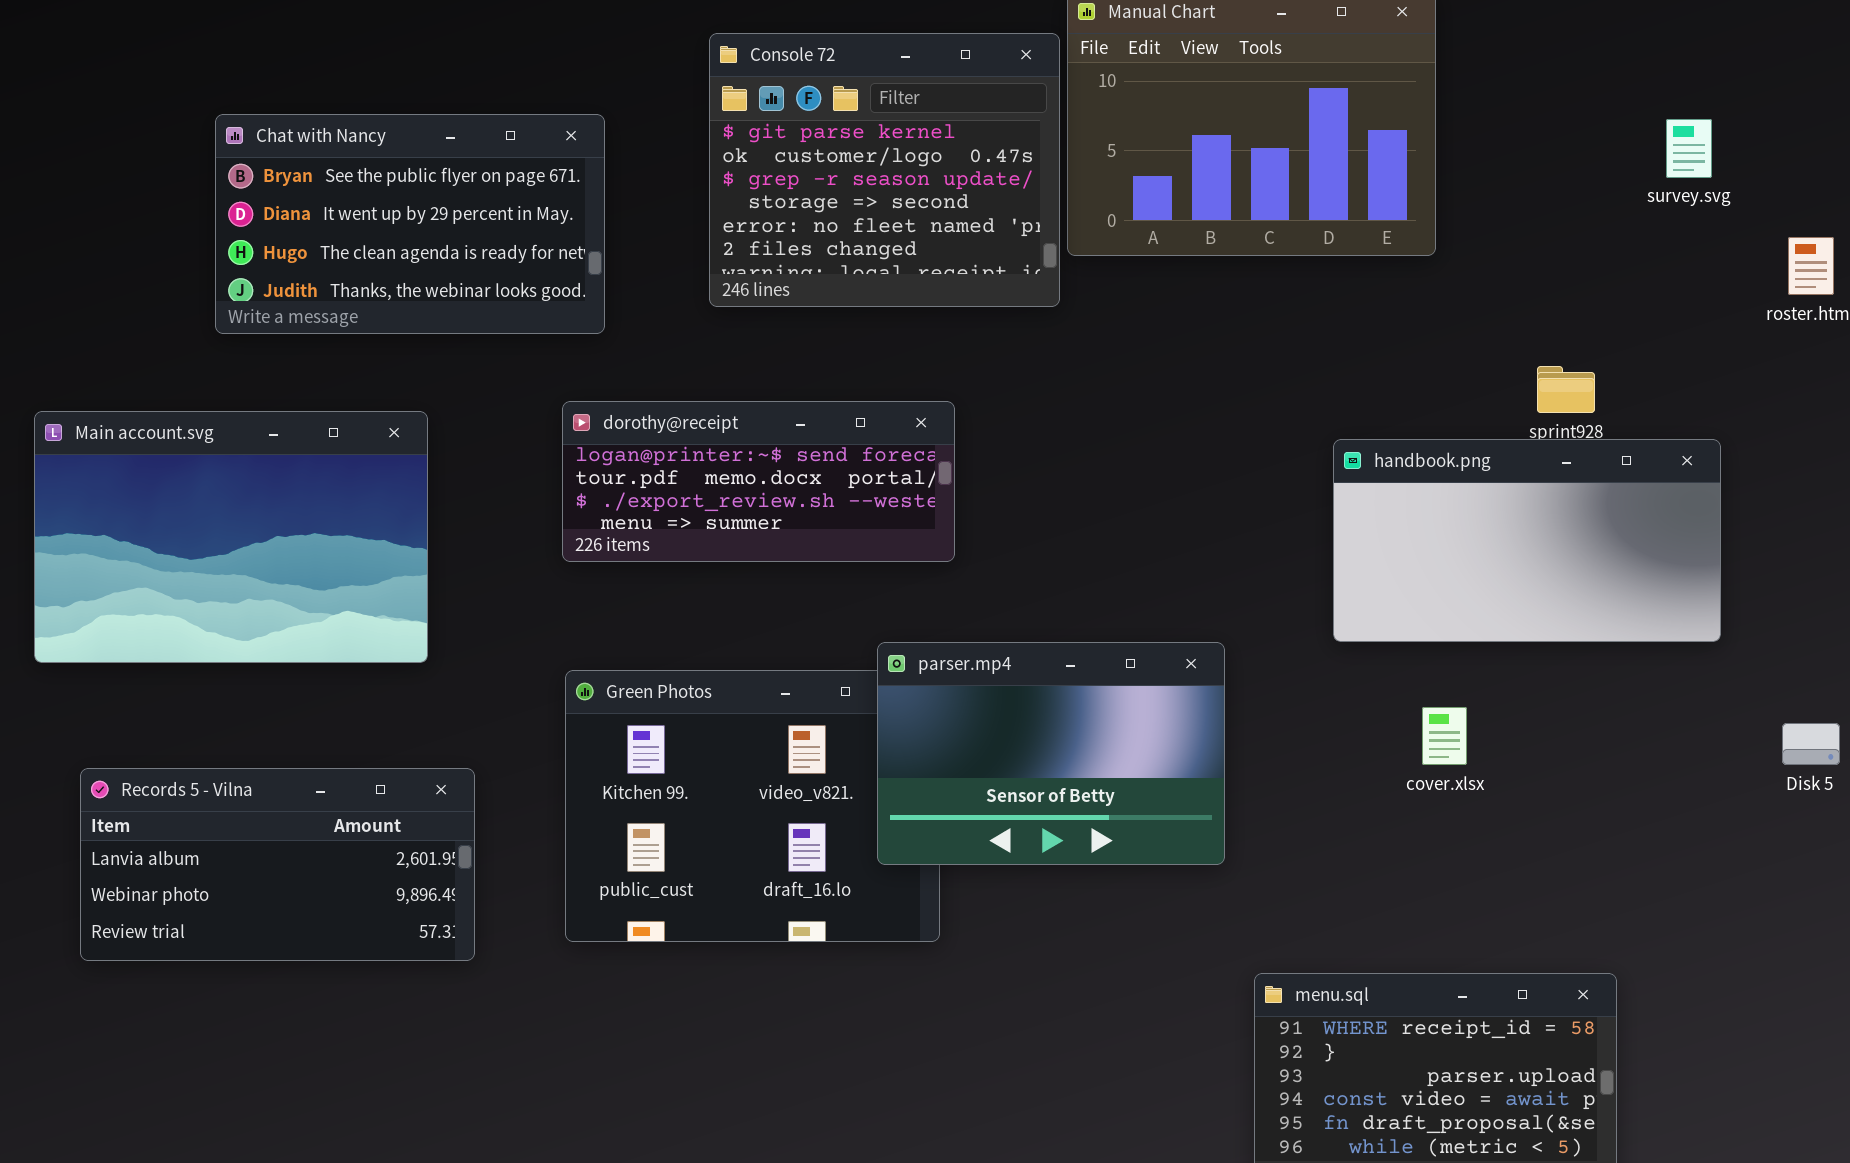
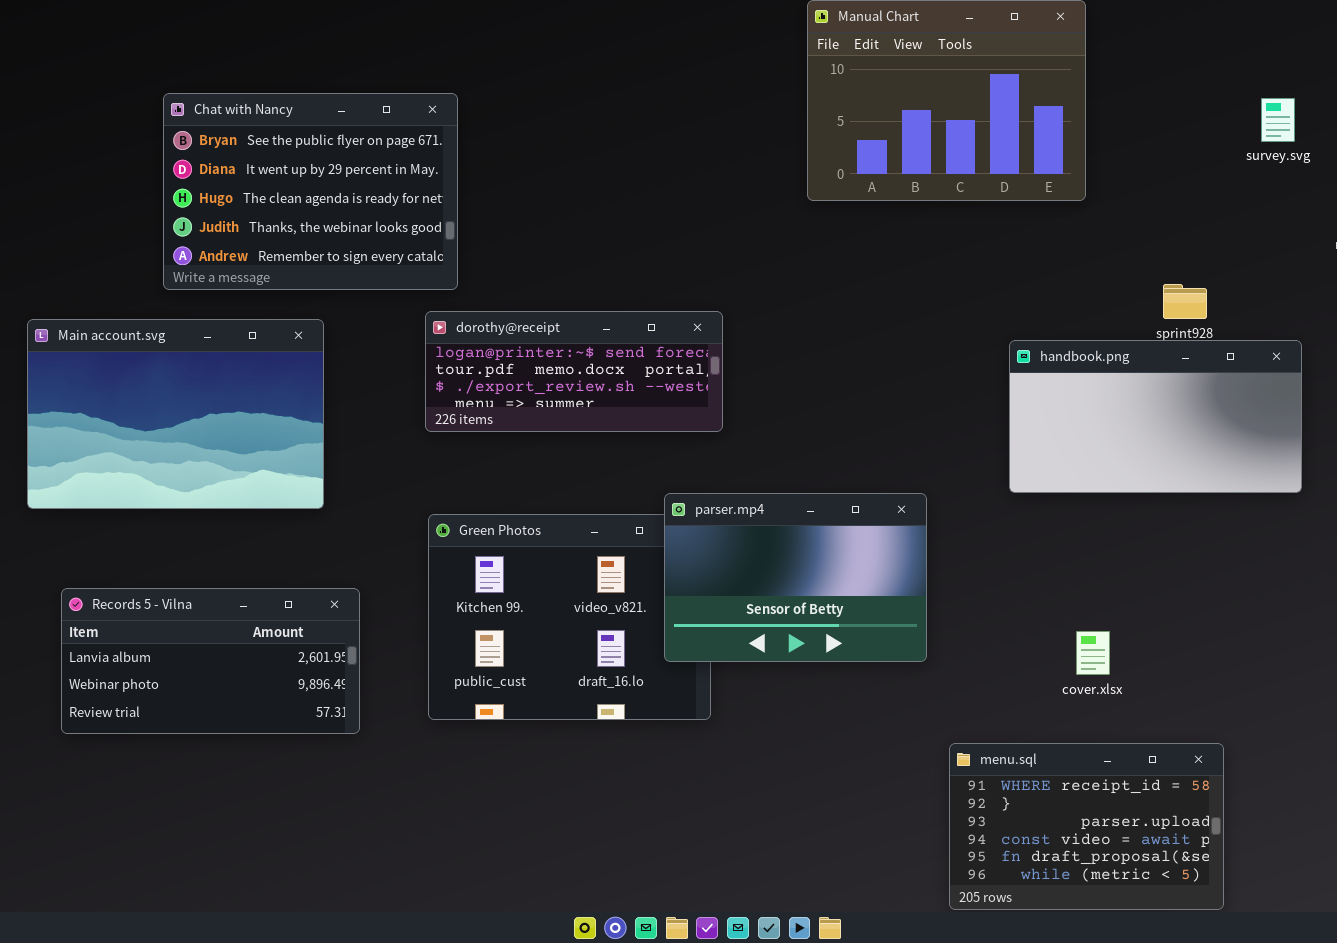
Console 72: [709,33,1060,307] -> none, closed
Chat with Nancy: [215,114,605,334] -> [163,93,458,290], resized
cover.xlsx: [1422,707,1467,765] -> [1076,631,1110,675], moved

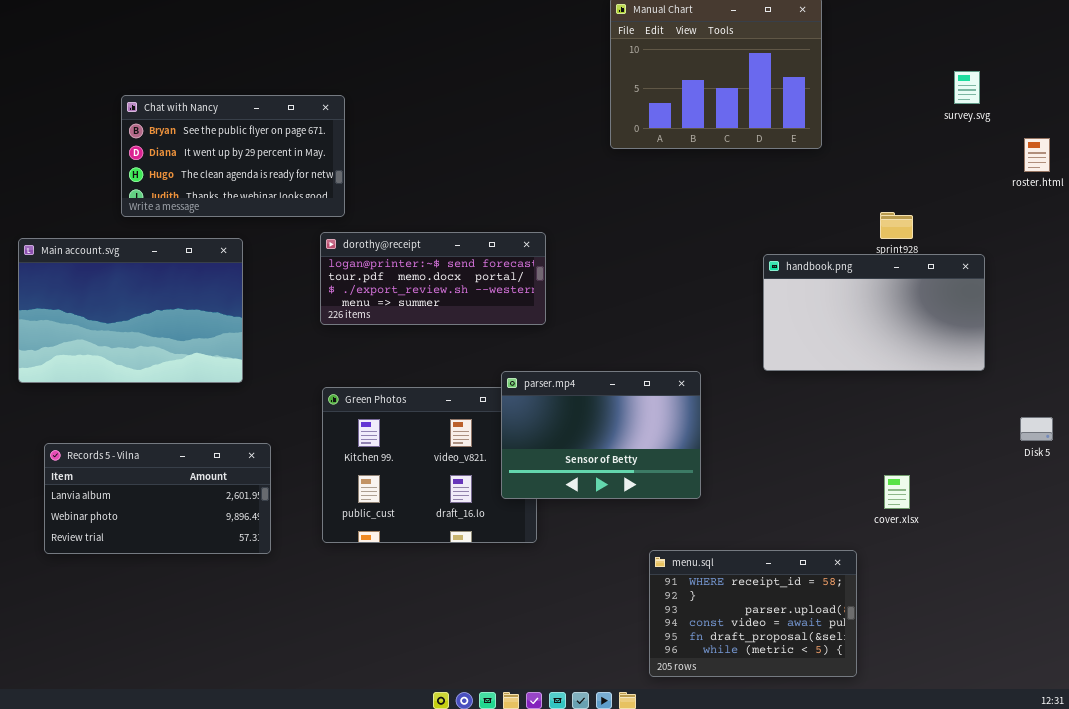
Chat with Nancy: [163,93,458,290] -> [121,95,345,217], resized
cover.xlsx: [1076,631,1110,675] -> [884,475,910,509], moved
menu.sql: [949,743,1224,910] -> [649,550,857,677], moved

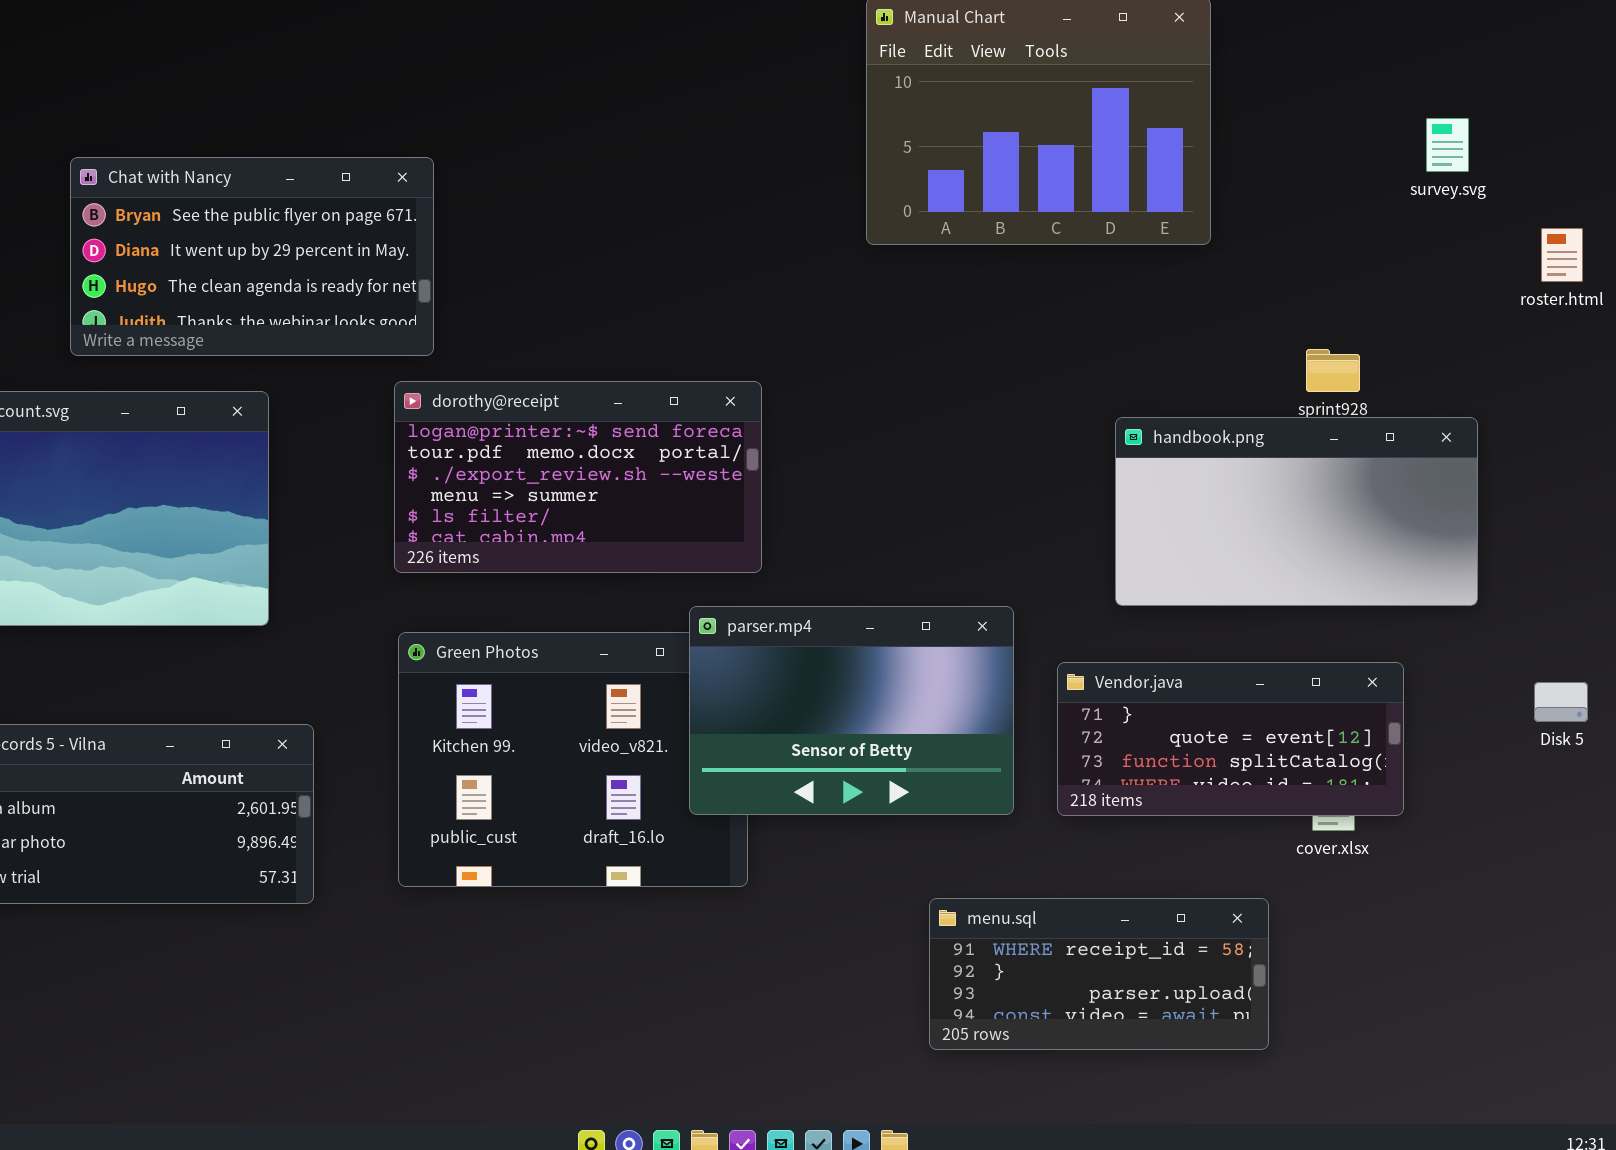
dorothy@receipt: [320,232,546,325] -> [394,381,762,573], resized
Vendor.java: none -> [1057,662,1404,816], opened
menu.sql: [649,550,857,677] -> [929,898,1269,1050], resized

